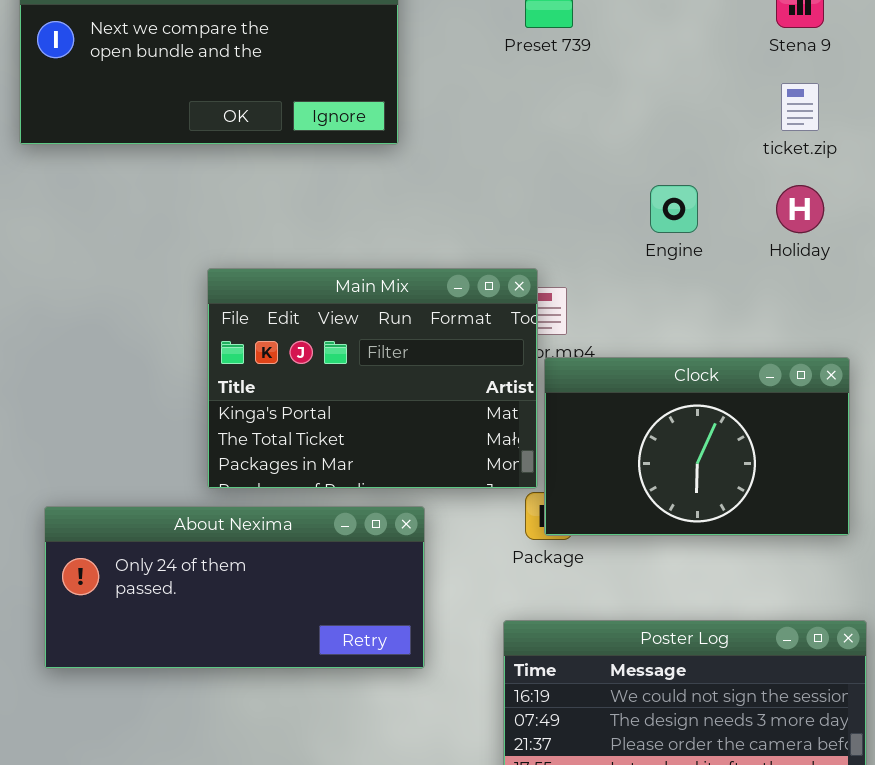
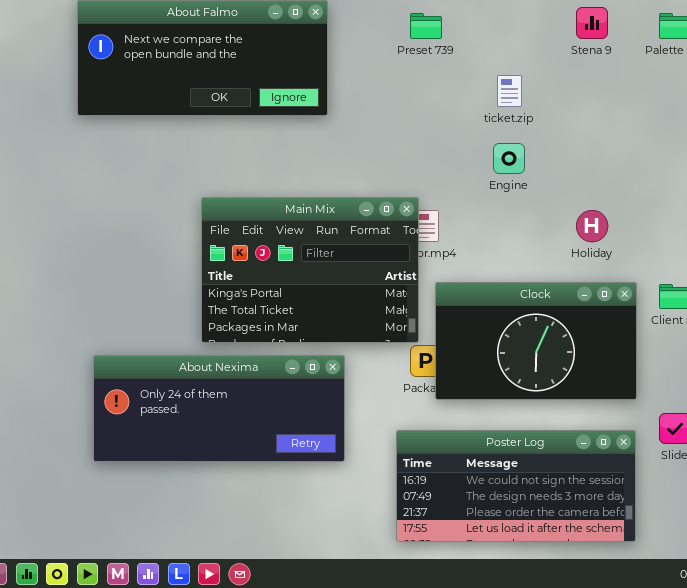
ticket.zip: [781,83,819,131] -> [497,75,522,107], moved
Holiday: [776,185,824,233] -> [576,210,608,242], moved
Clock: [544,357,850,536] -> [435,282,637,400], moved

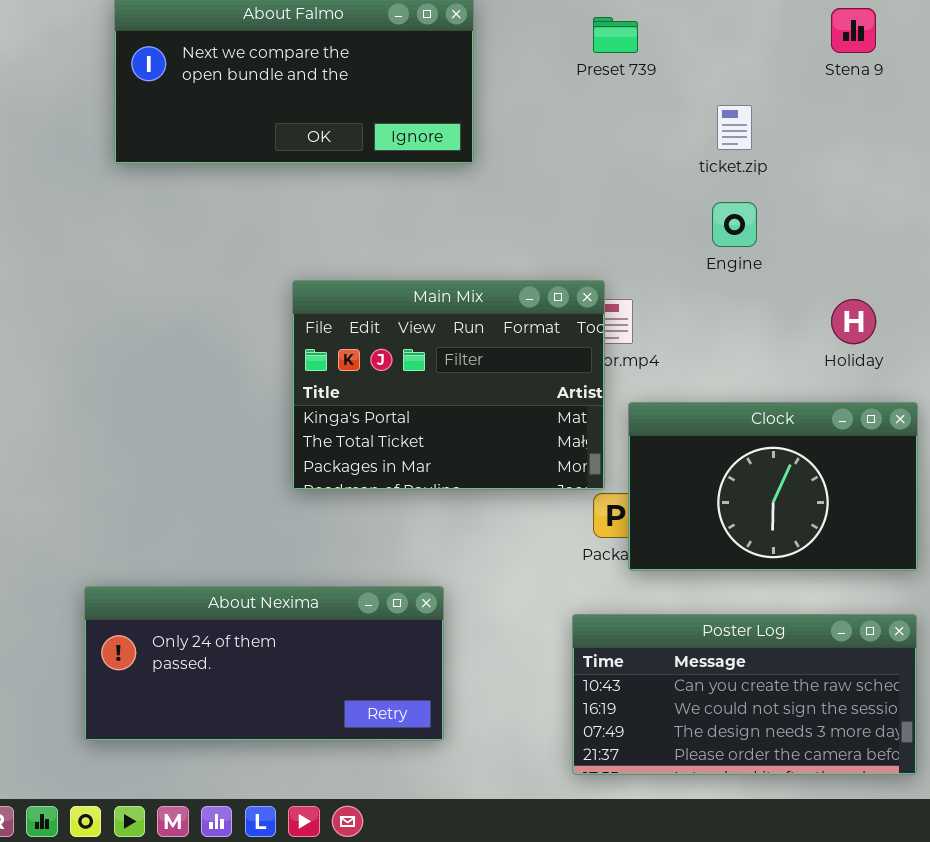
About Nexima: [93,355,345,462] -> [84,586,444,741], moved
Poster Log: [396,430,636,542] -> [572,614,917,775], scrolled up 1 row

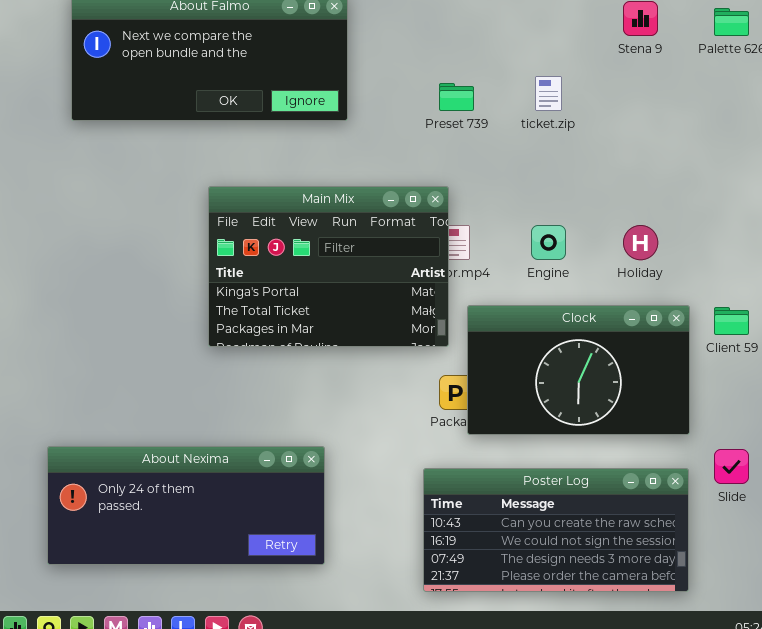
Preset 739: [593,17,638,53] -> [439,83,474,111], moved
Engine: [712,202,757,247] -> [531,225,566,260], moved
Main Mix: [292,280,605,490] -> [208,186,449,347], moved

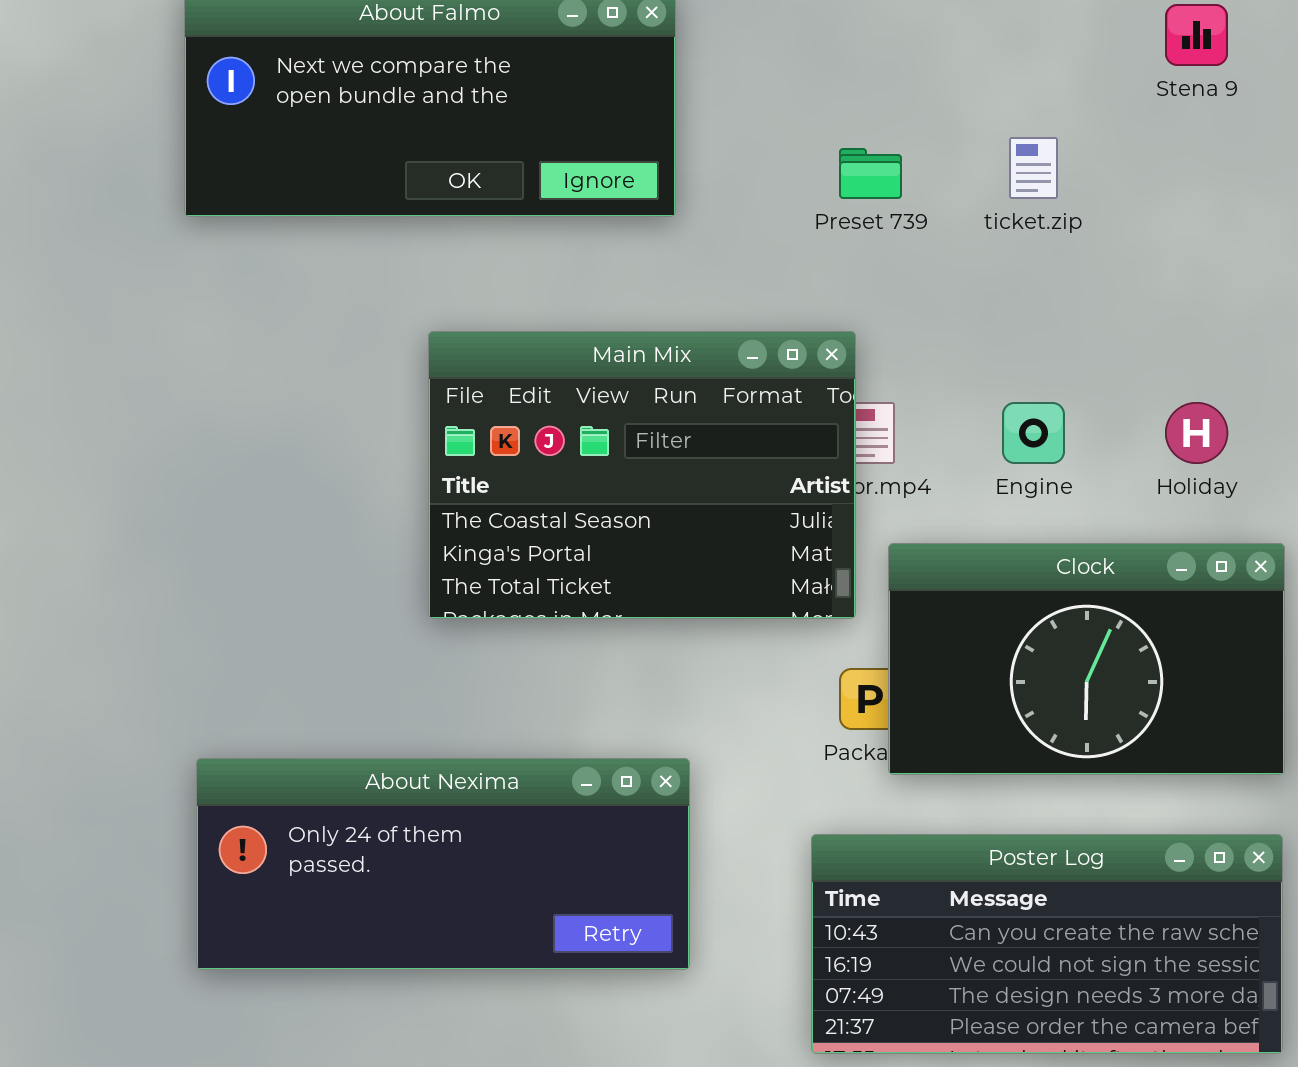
Main Mix: [208,186,449,347] -> [428,331,856,619], scrolled up 1 row
About Nexima: [47,446,325,565] -> [196,758,690,970], moved

